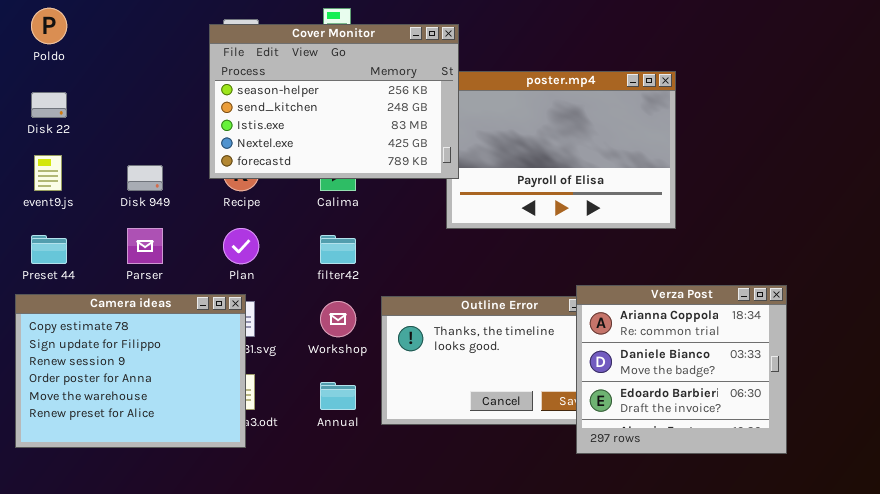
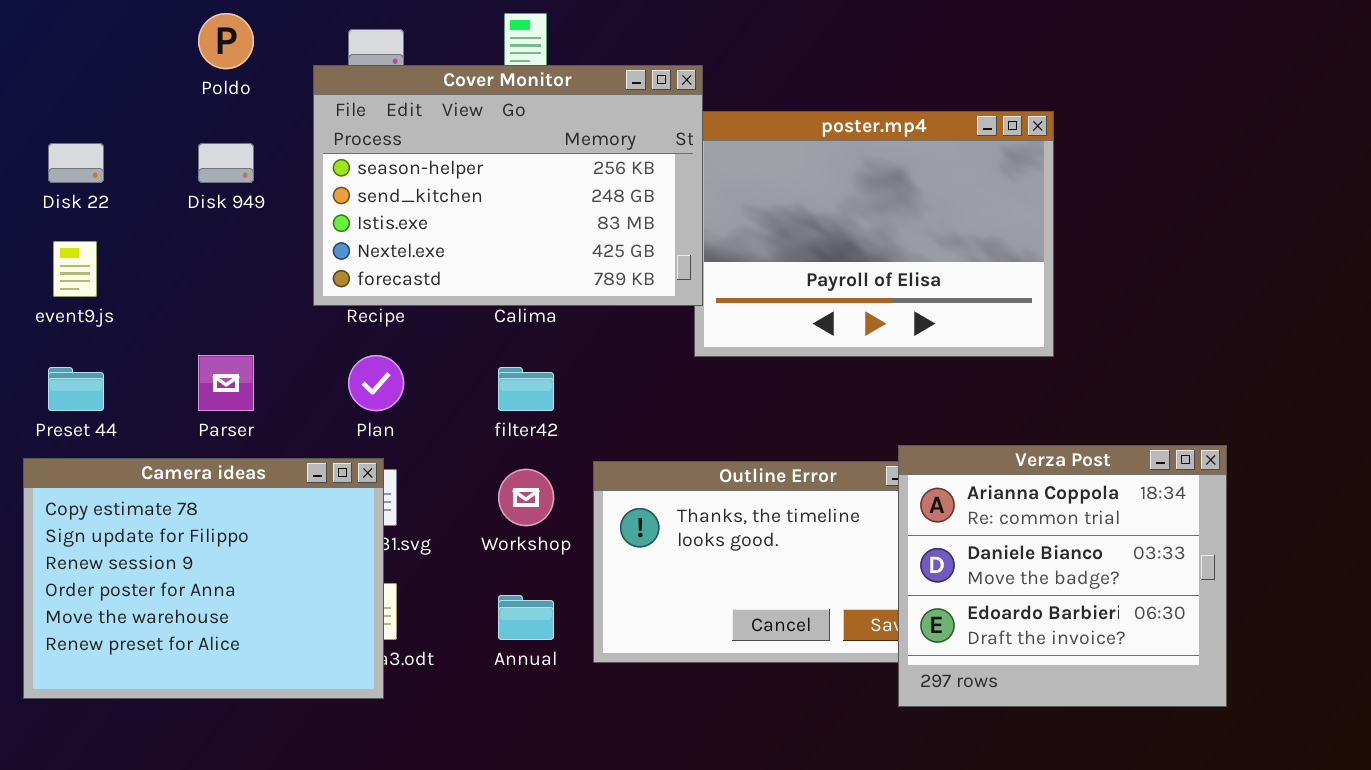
Poldo: [31,8,67,44] -> [198,13,254,69], moved
Cover Monitor: [209,24,459,179] -> [313,65,703,306], moved
Disk 949: [127,165,163,191] -> [198,143,254,183], moved

